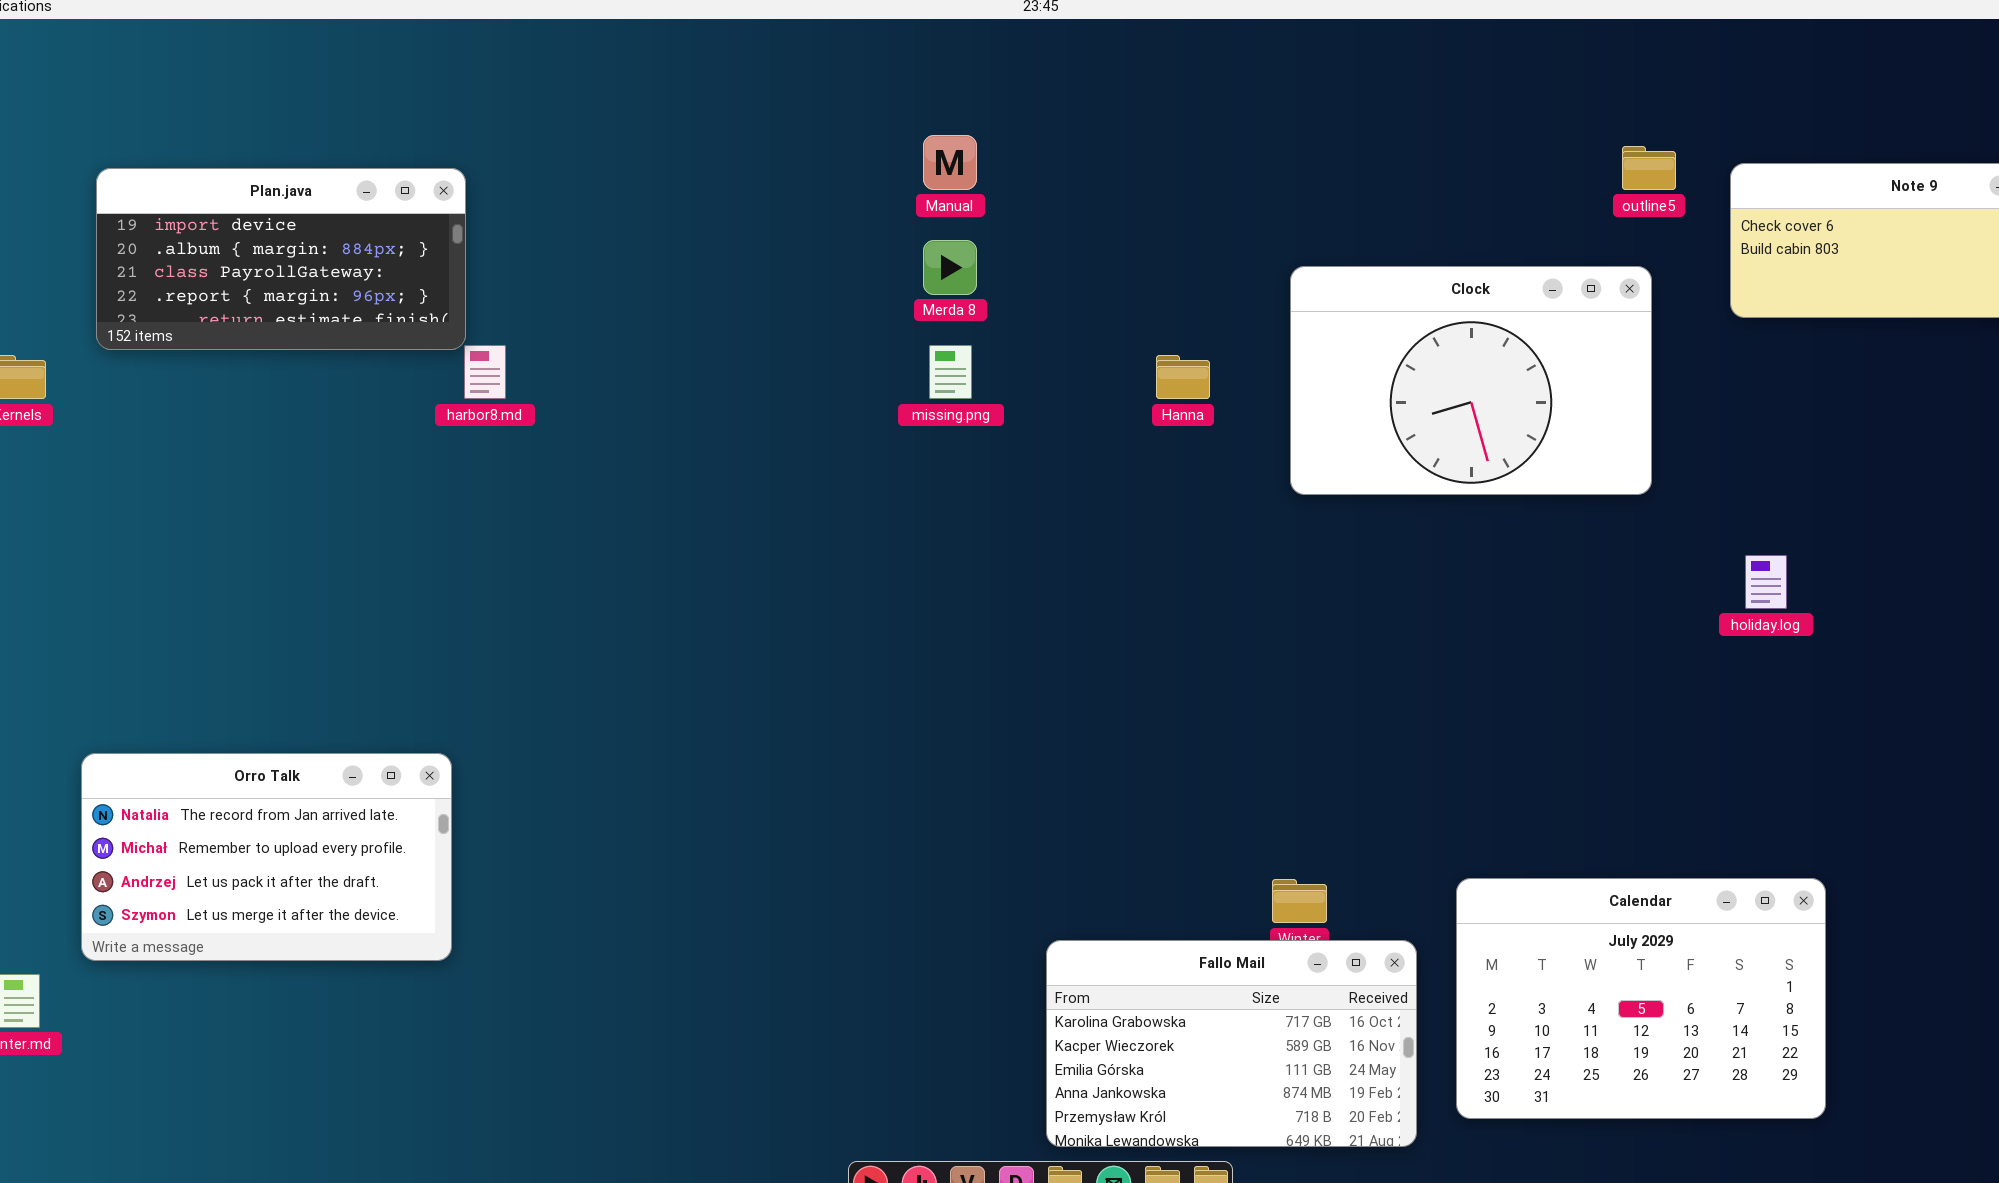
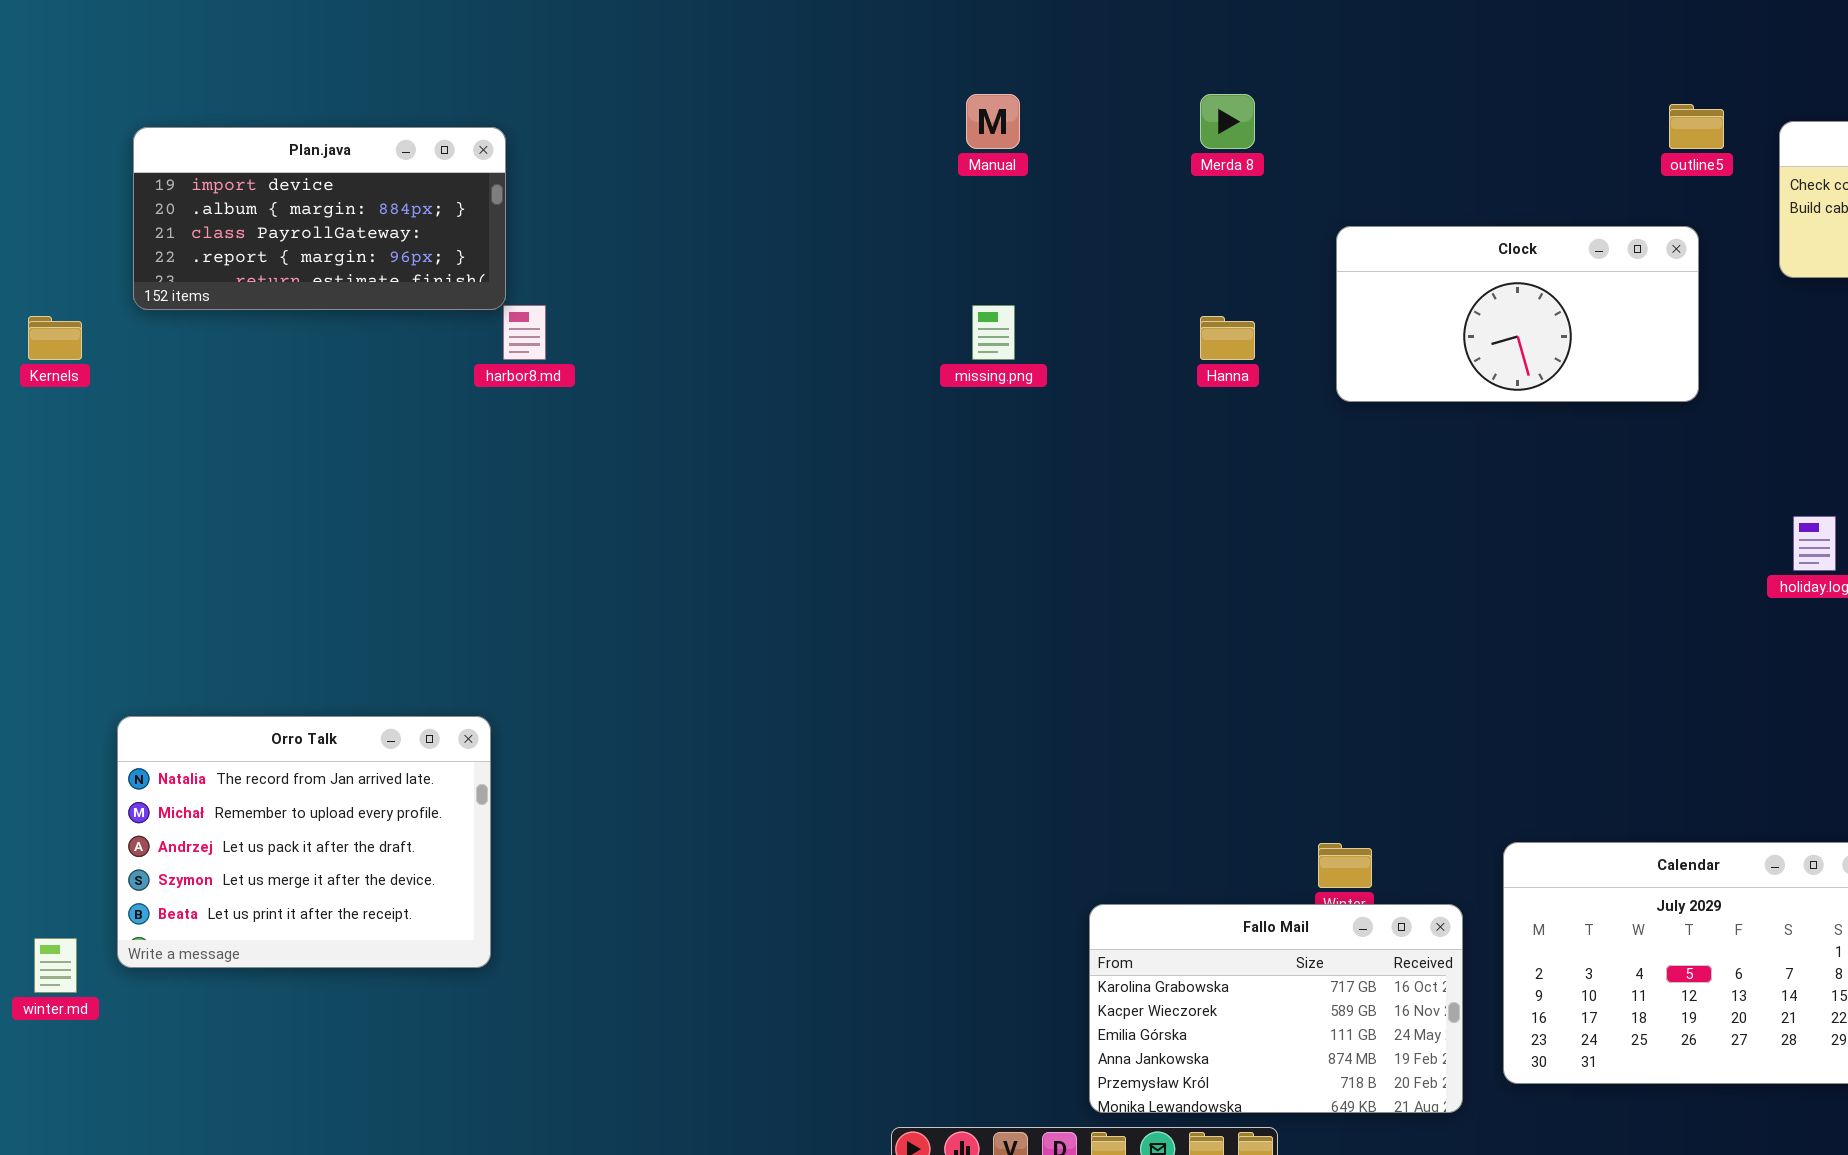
Merda 8: [923,240,977,295] -> [1200,94,1255,149], moved
Clock: [1290,266,1652,495] -> [1336,226,1699,402], resized
Orro Talk: [81,753,452,961] -> [117,716,491,968], resized

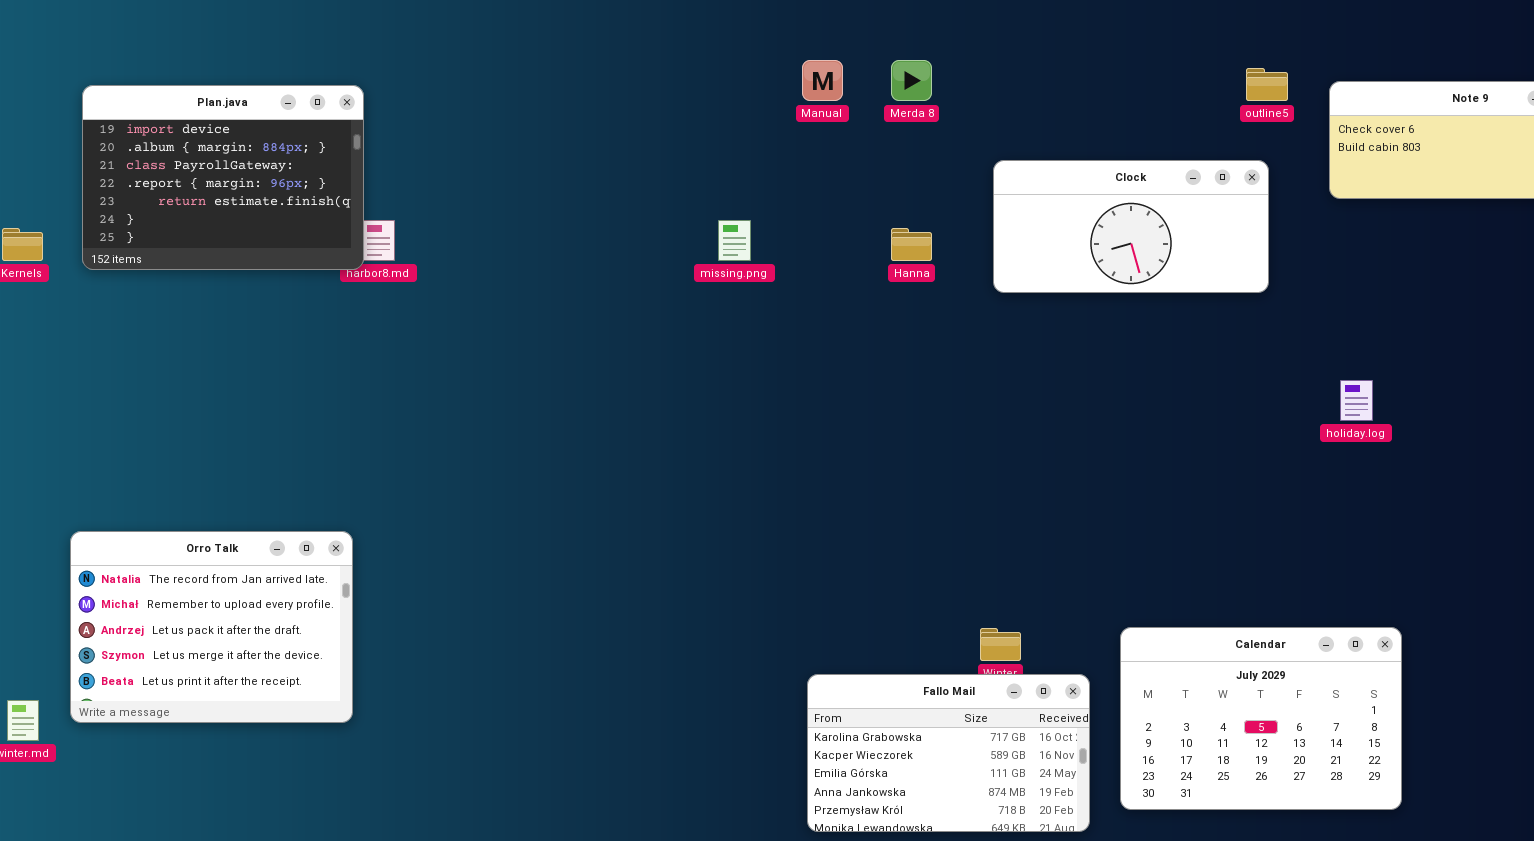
Manual: [966,94,1020,149] -> [802,60,843,101], moved
Plan.java: [133,127,506,310] -> [82,85,364,270], resized

